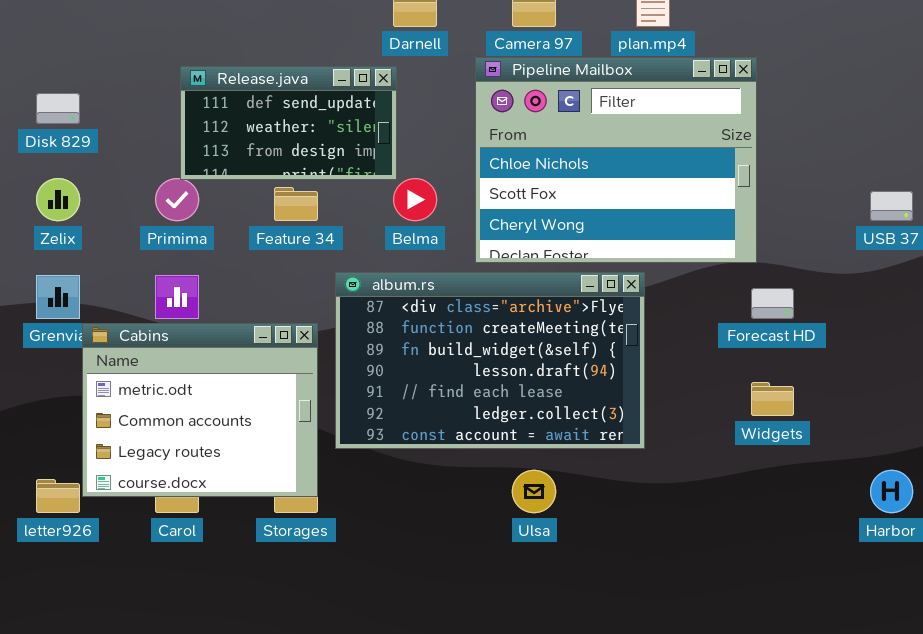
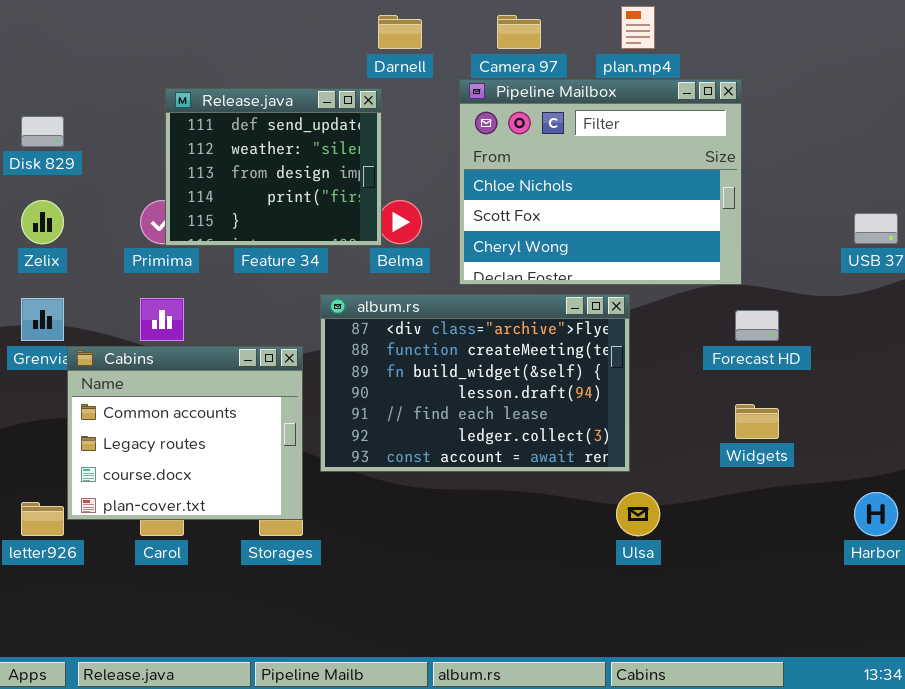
Release.java: [180,66,397,180] -> [165,88,382,246], resized
Cabins: [82,323,318,497] -> [67,346,303,520], scrolled down 1 row
Ulsa: [512,470,556,513] -> [616,492,660,536], moved

